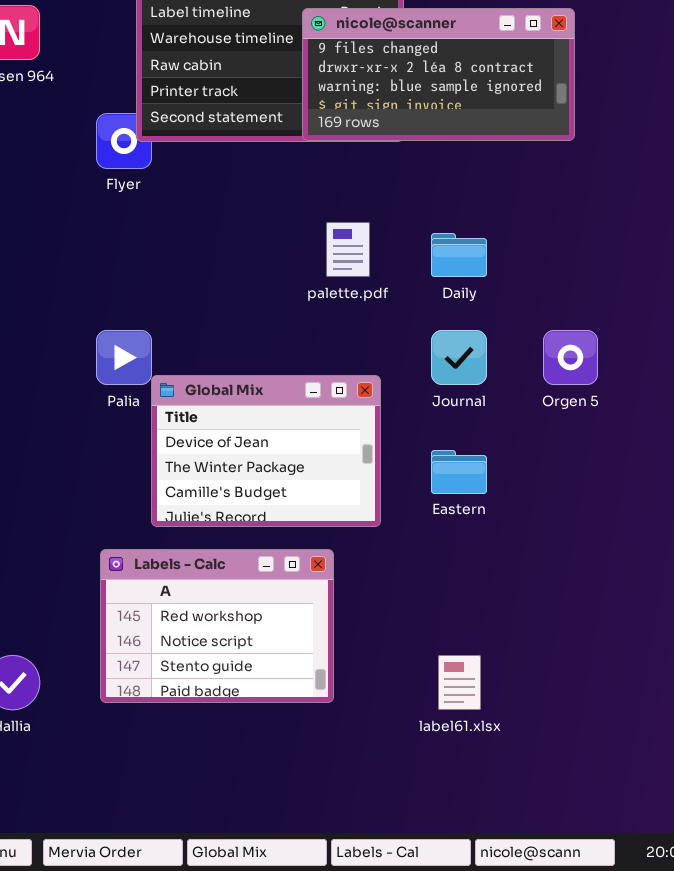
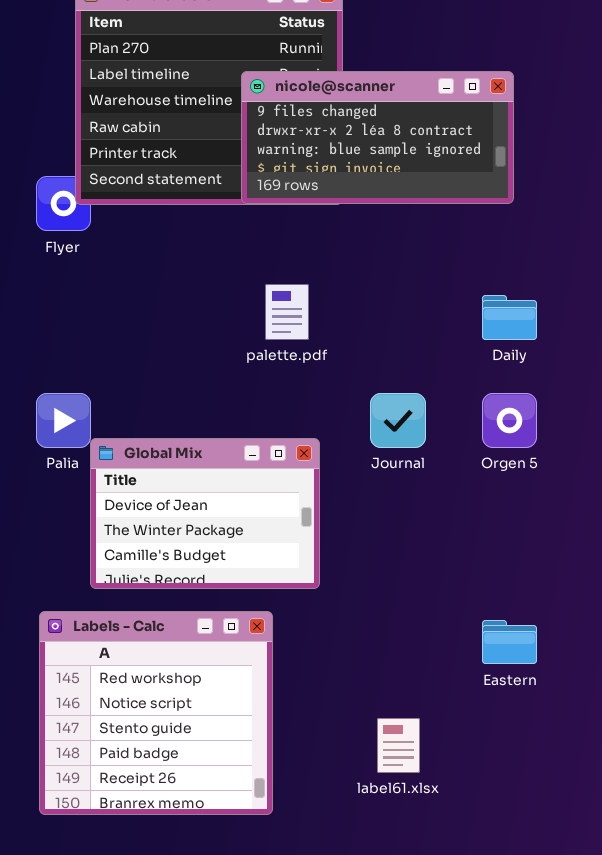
Daily: [431,233,487,277] -> [482,295,537,340], moved
Eastern: [431,450,487,494] -> [482,620,537,664], moved
Labels - Calc: [100,549,334,703] -> [39,611,273,815], resized

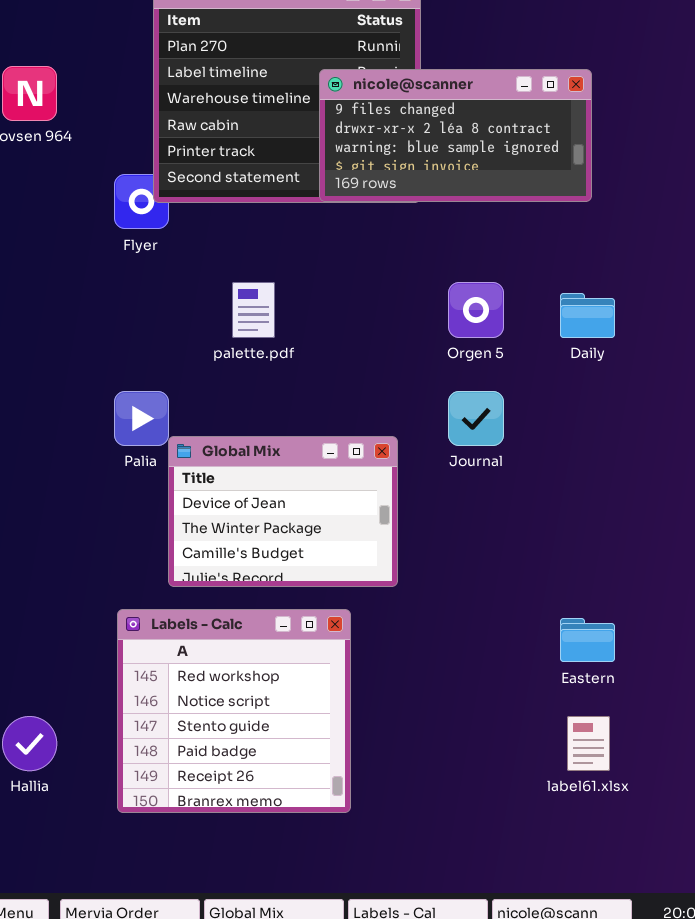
palette.pdf: [265,284,309,340] -> [232,282,275,338], moved
Orgen 5: [482,393,537,448] -> [448,282,504,338], moved
label61.xlsx: [377,718,420,773] -> [567,716,610,771], moved

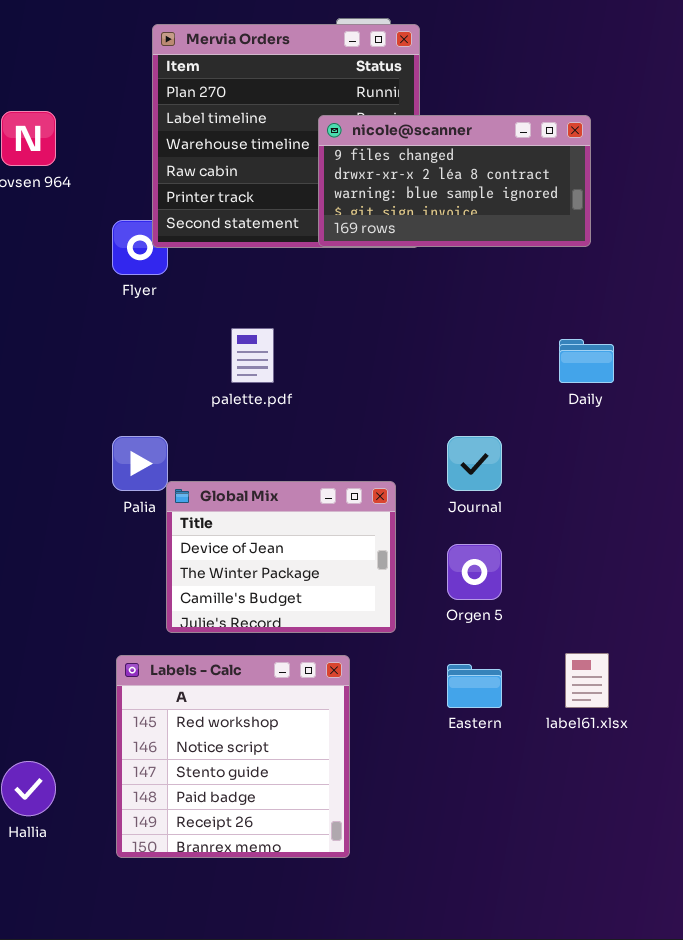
Orgen 5: [448,282,504,338] -> [447,544,502,600], moved
Eastern: [560,618,615,662] -> [447,664,502,708], moved
label61.xlsx: [567,716,610,771] -> [565,653,609,708], moved

